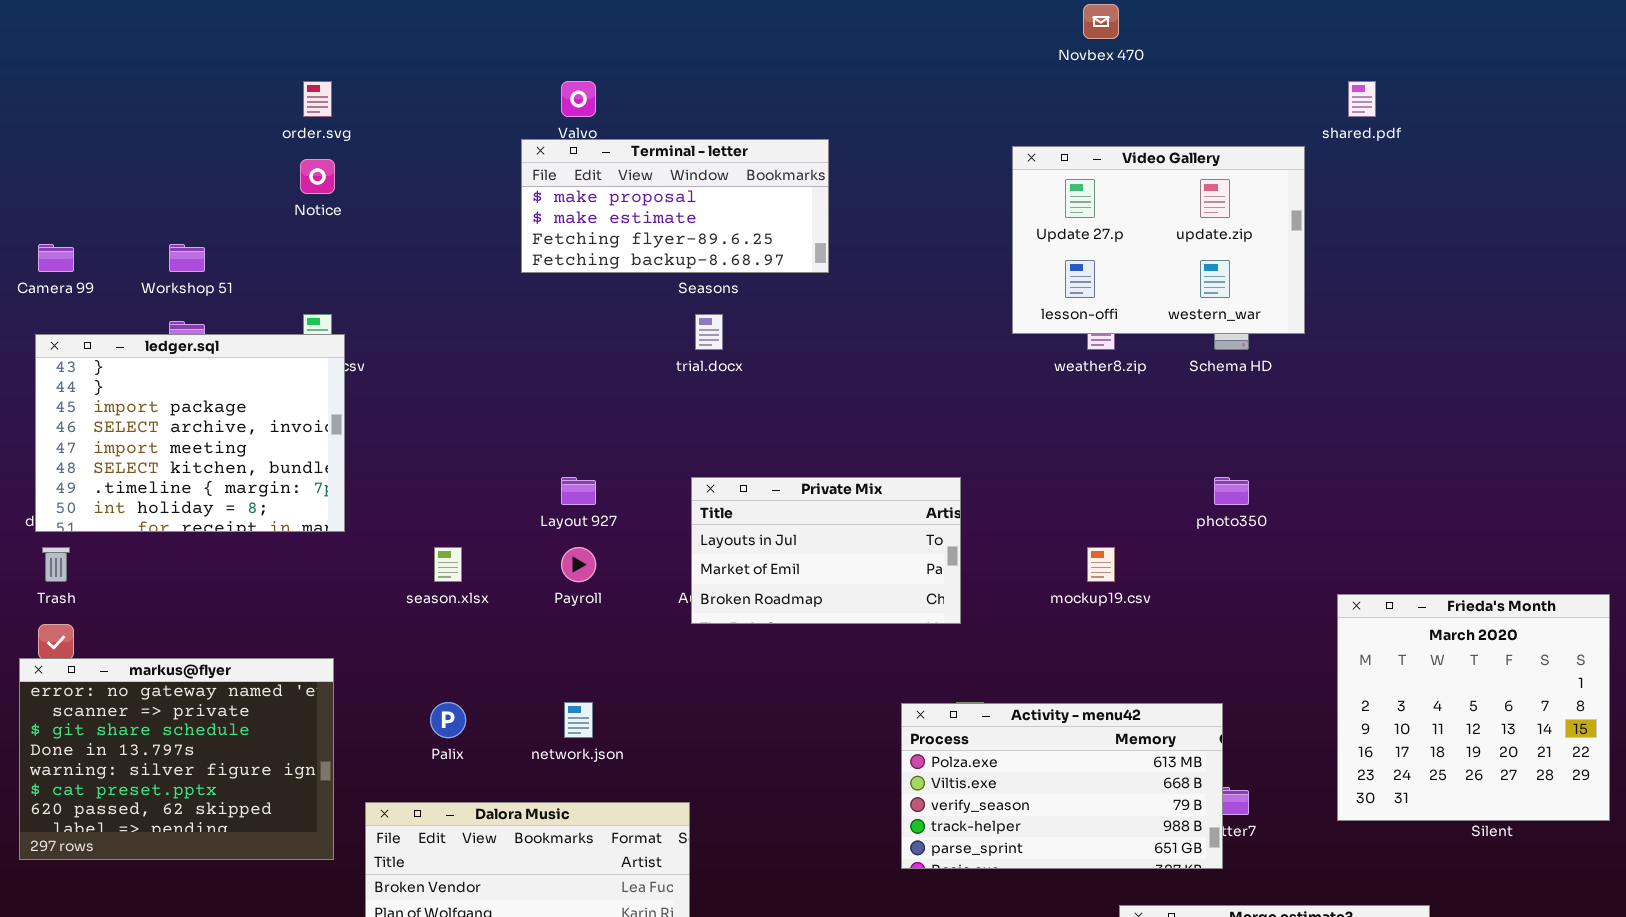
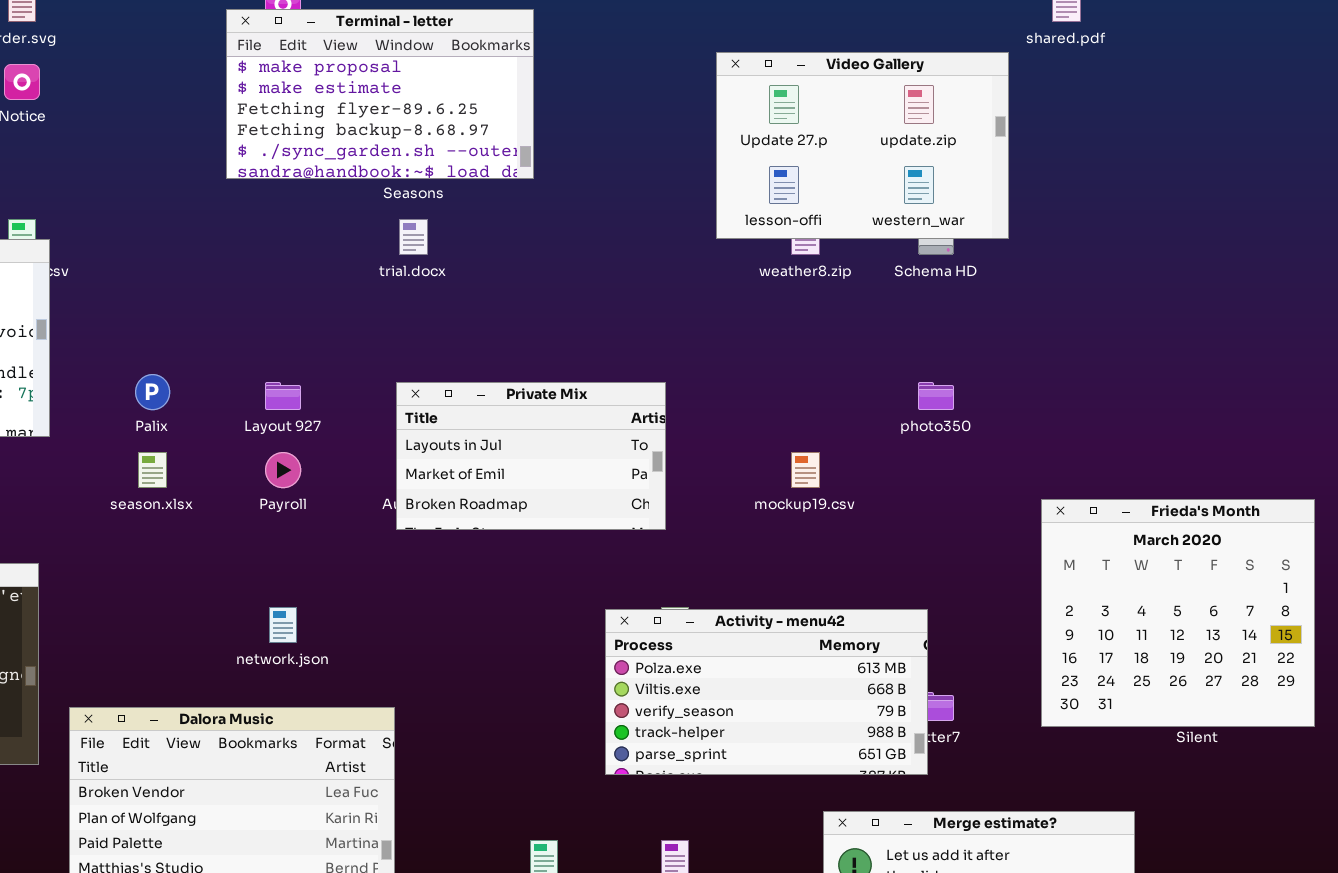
Terminal - letter: [521,139,829,273] -> [226,9,534,179], resized
Palix: [430,702,466,738] -> [135,374,170,410], moved

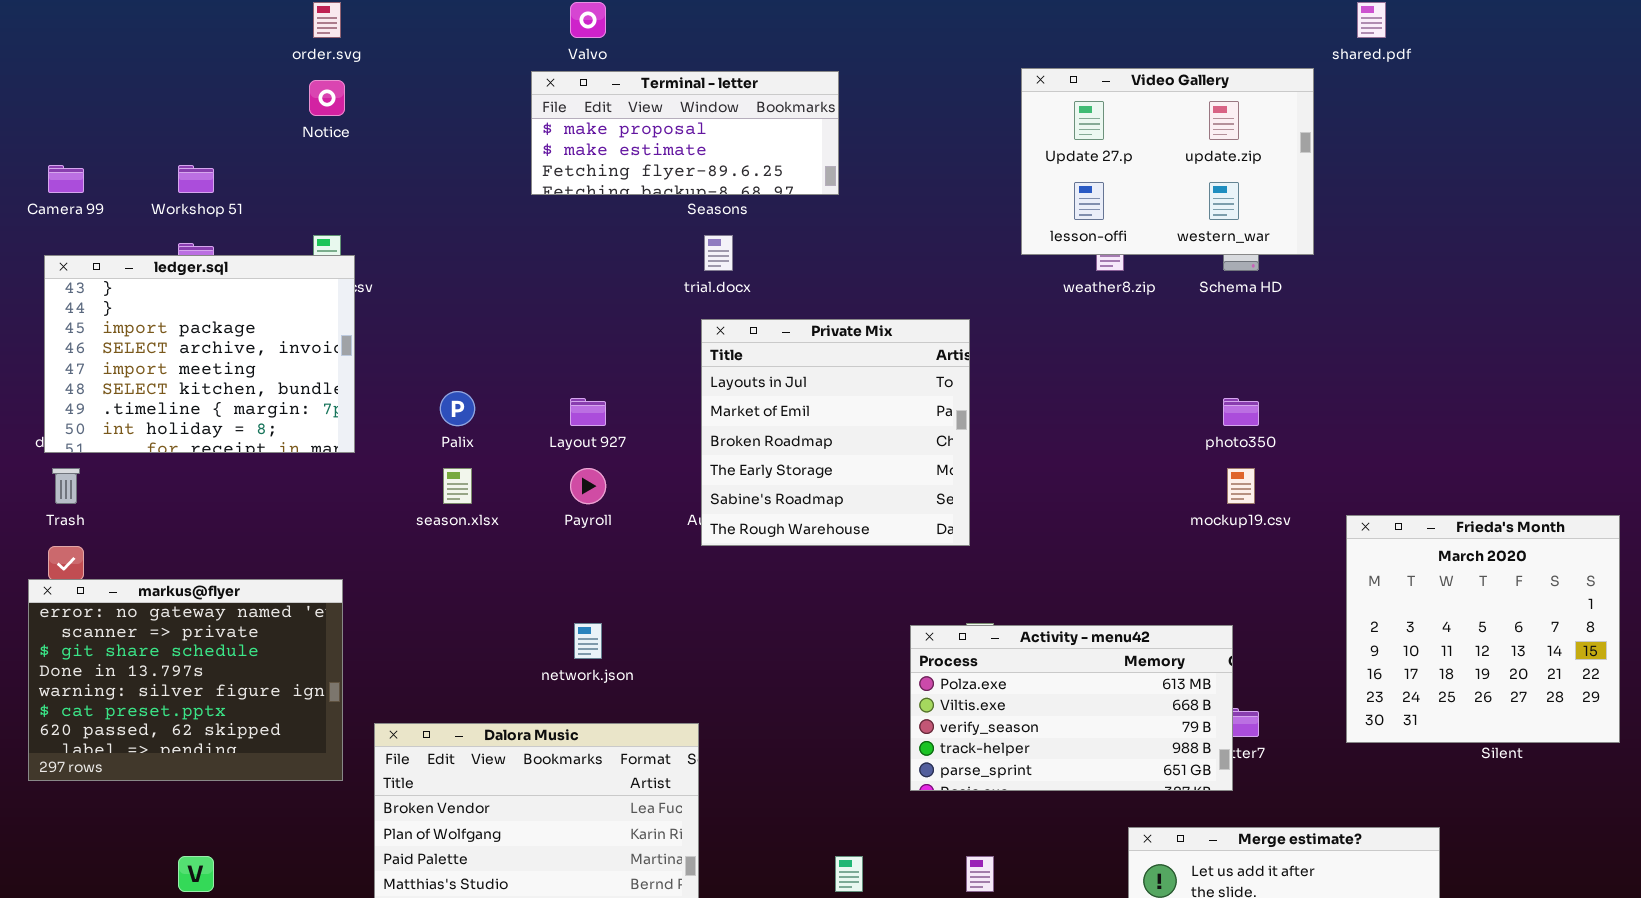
Terminal - letter: [226,9,534,179] -> [531,71,839,195], resized
Private Mix: [396,382,666,530] -> [701,319,970,546], resized
mockup19.csv: [791,452,820,488] -> [1227,468,1255,504], moved

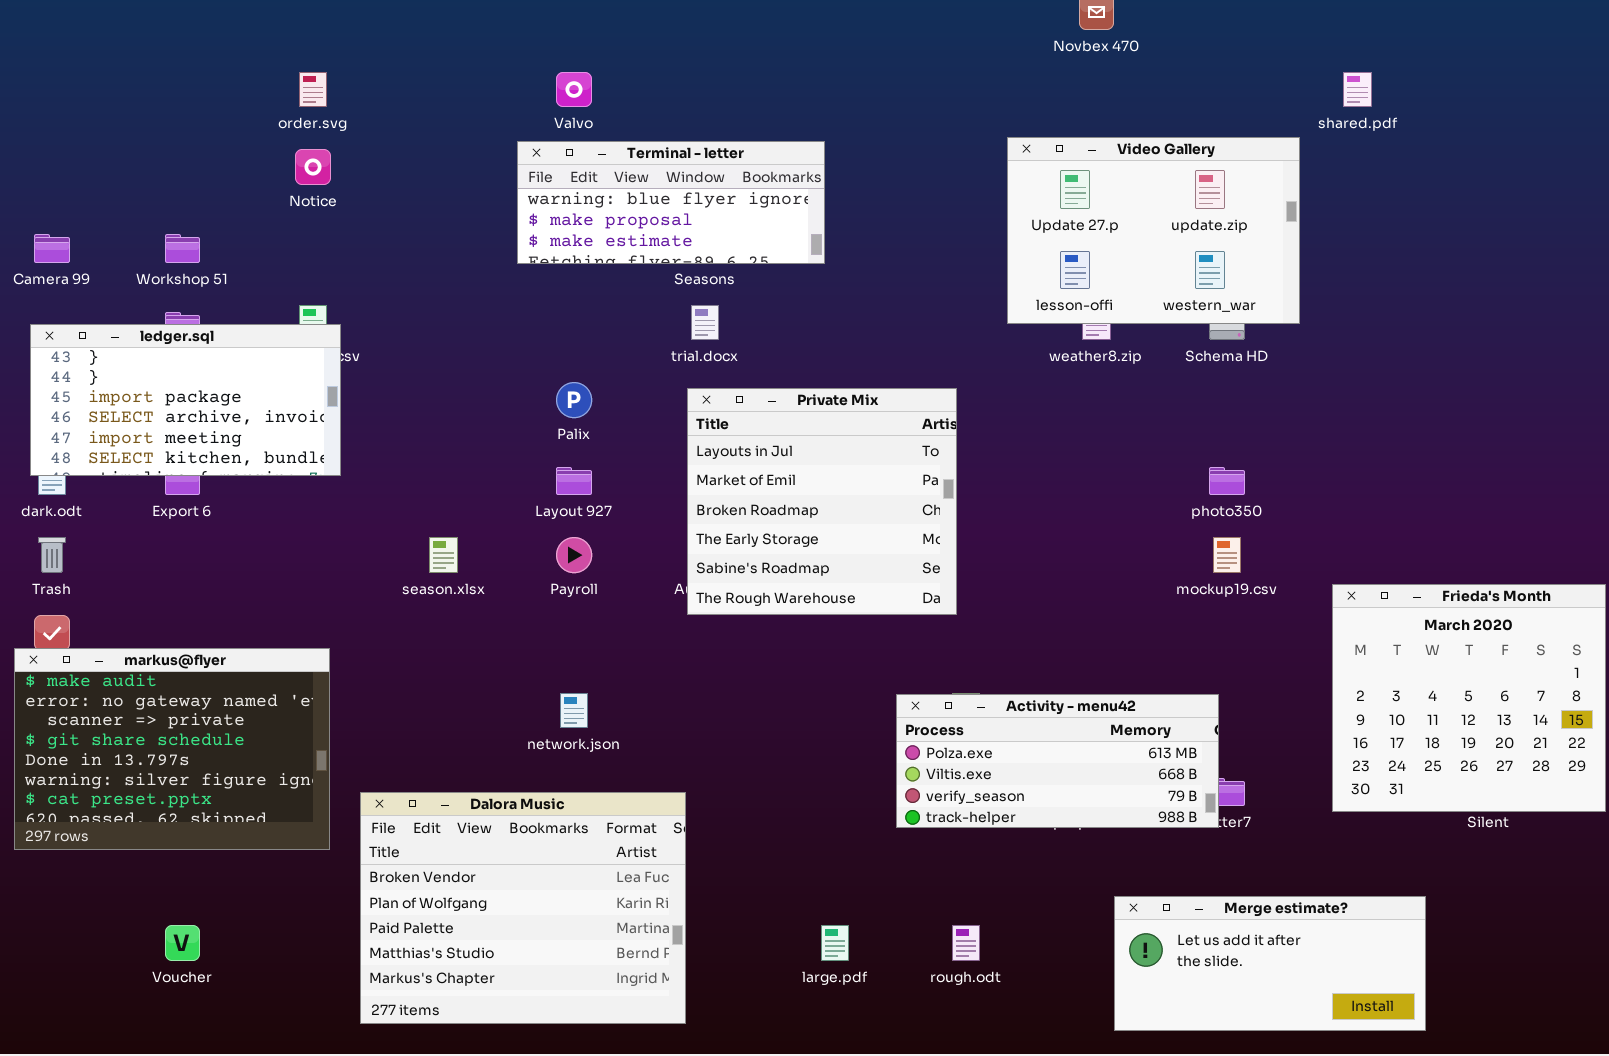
Terminal - letter: [531,71,839,195] -> [517,141,825,264], scrolled up 1 row
ledger.sql: [44,255,355,453] -> [30,324,341,476], resized
Palix: [440,391,475,426] -> [556,382,592,418], moved
markus@flyer: [28,579,343,781] -> [14,648,330,850], scrolled up 1 row
Activity - menu42: [910,625,1233,791] -> [896,694,1219,828], resized

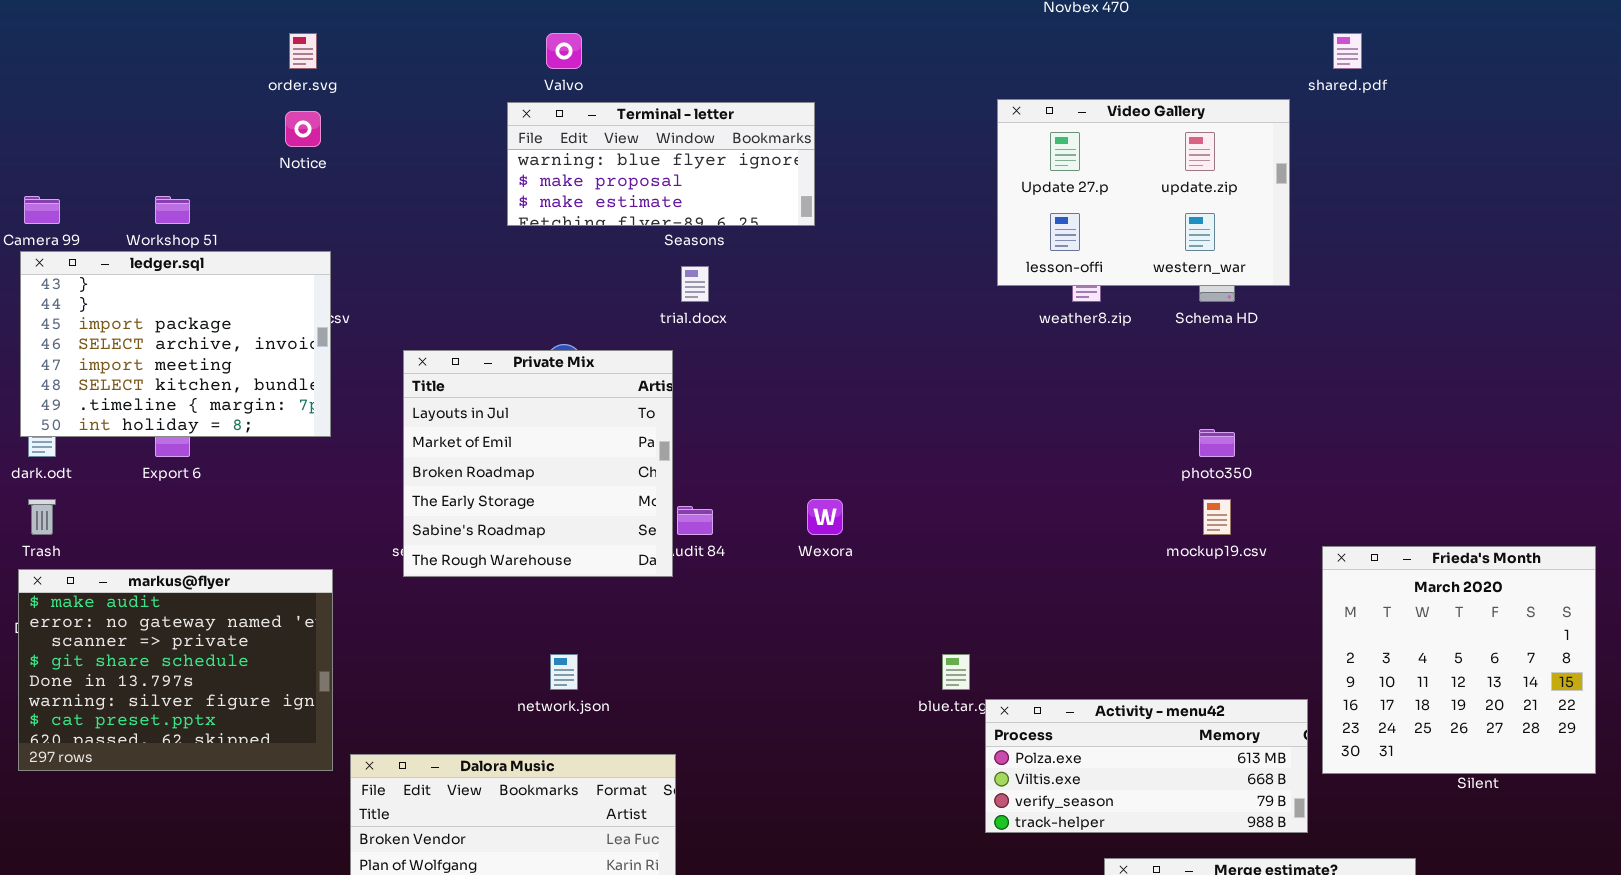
ledger.sql: [30,324,341,476] -> [20,251,331,437], resized
Private Mix: [687,388,957,615] -> [403,350,673,577], moved
markus@flyer: [14,648,330,850] -> [18,569,333,771], moved
Activity - menu42: [896,694,1219,828] -> [985,699,1308,833], moved

